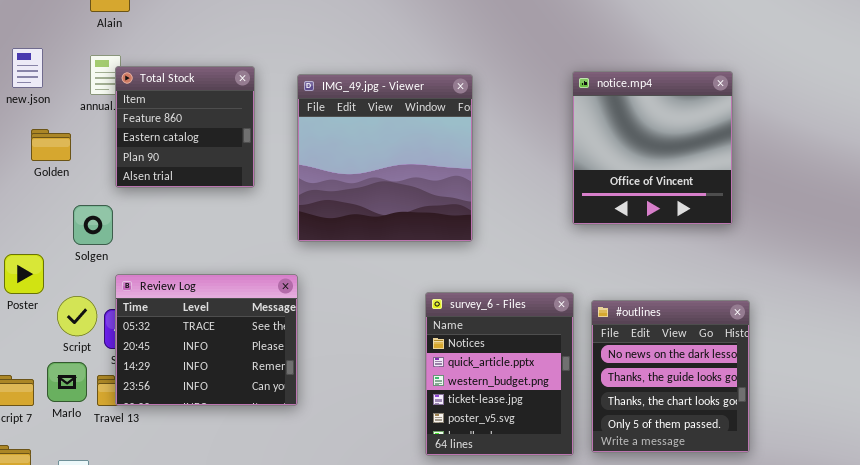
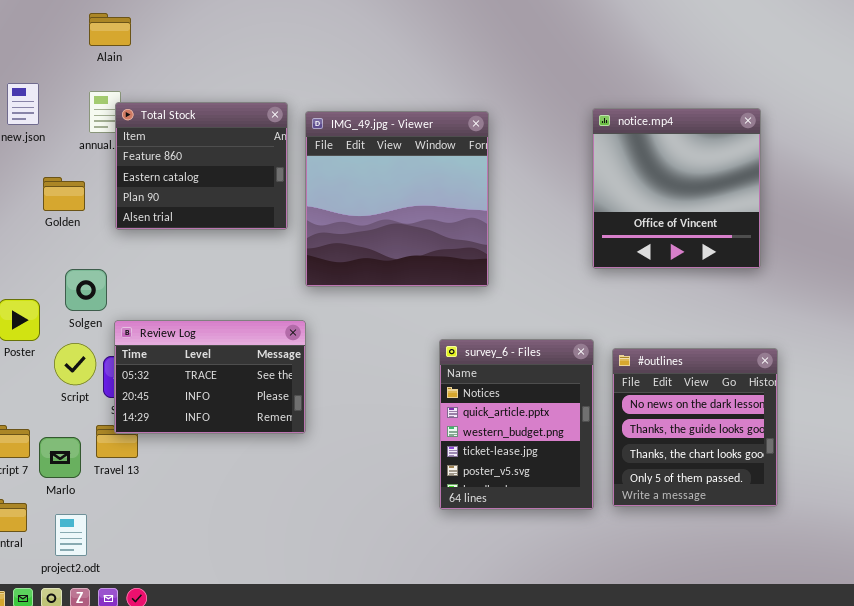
Total Stock: [115,66,255,188] -> [115,102,288,230], resized
Golden: [31,129,71,161] -> [43,177,85,211], moved
Solgen: [73,205,113,245] -> [65,269,107,311], moved
Review Log: [115,274,298,406] -> [114,320,306,434], resized
Marlo: [47,362,87,402] -> [39,437,81,478], moved

